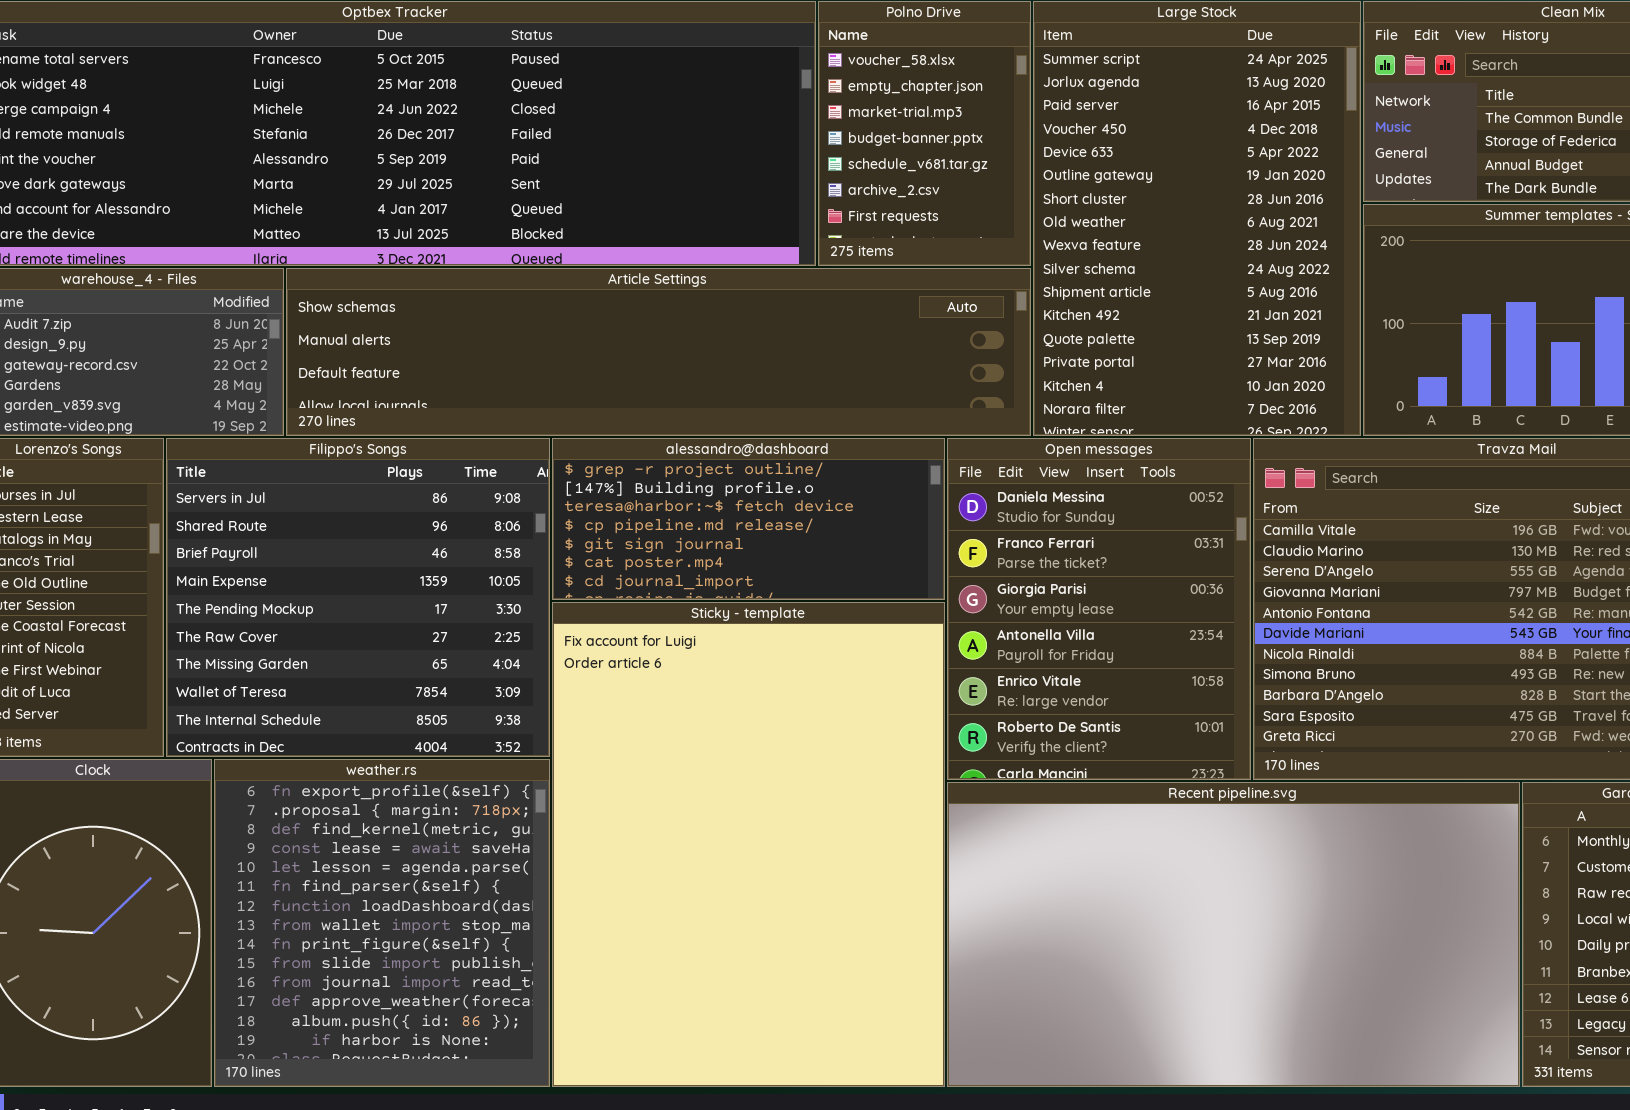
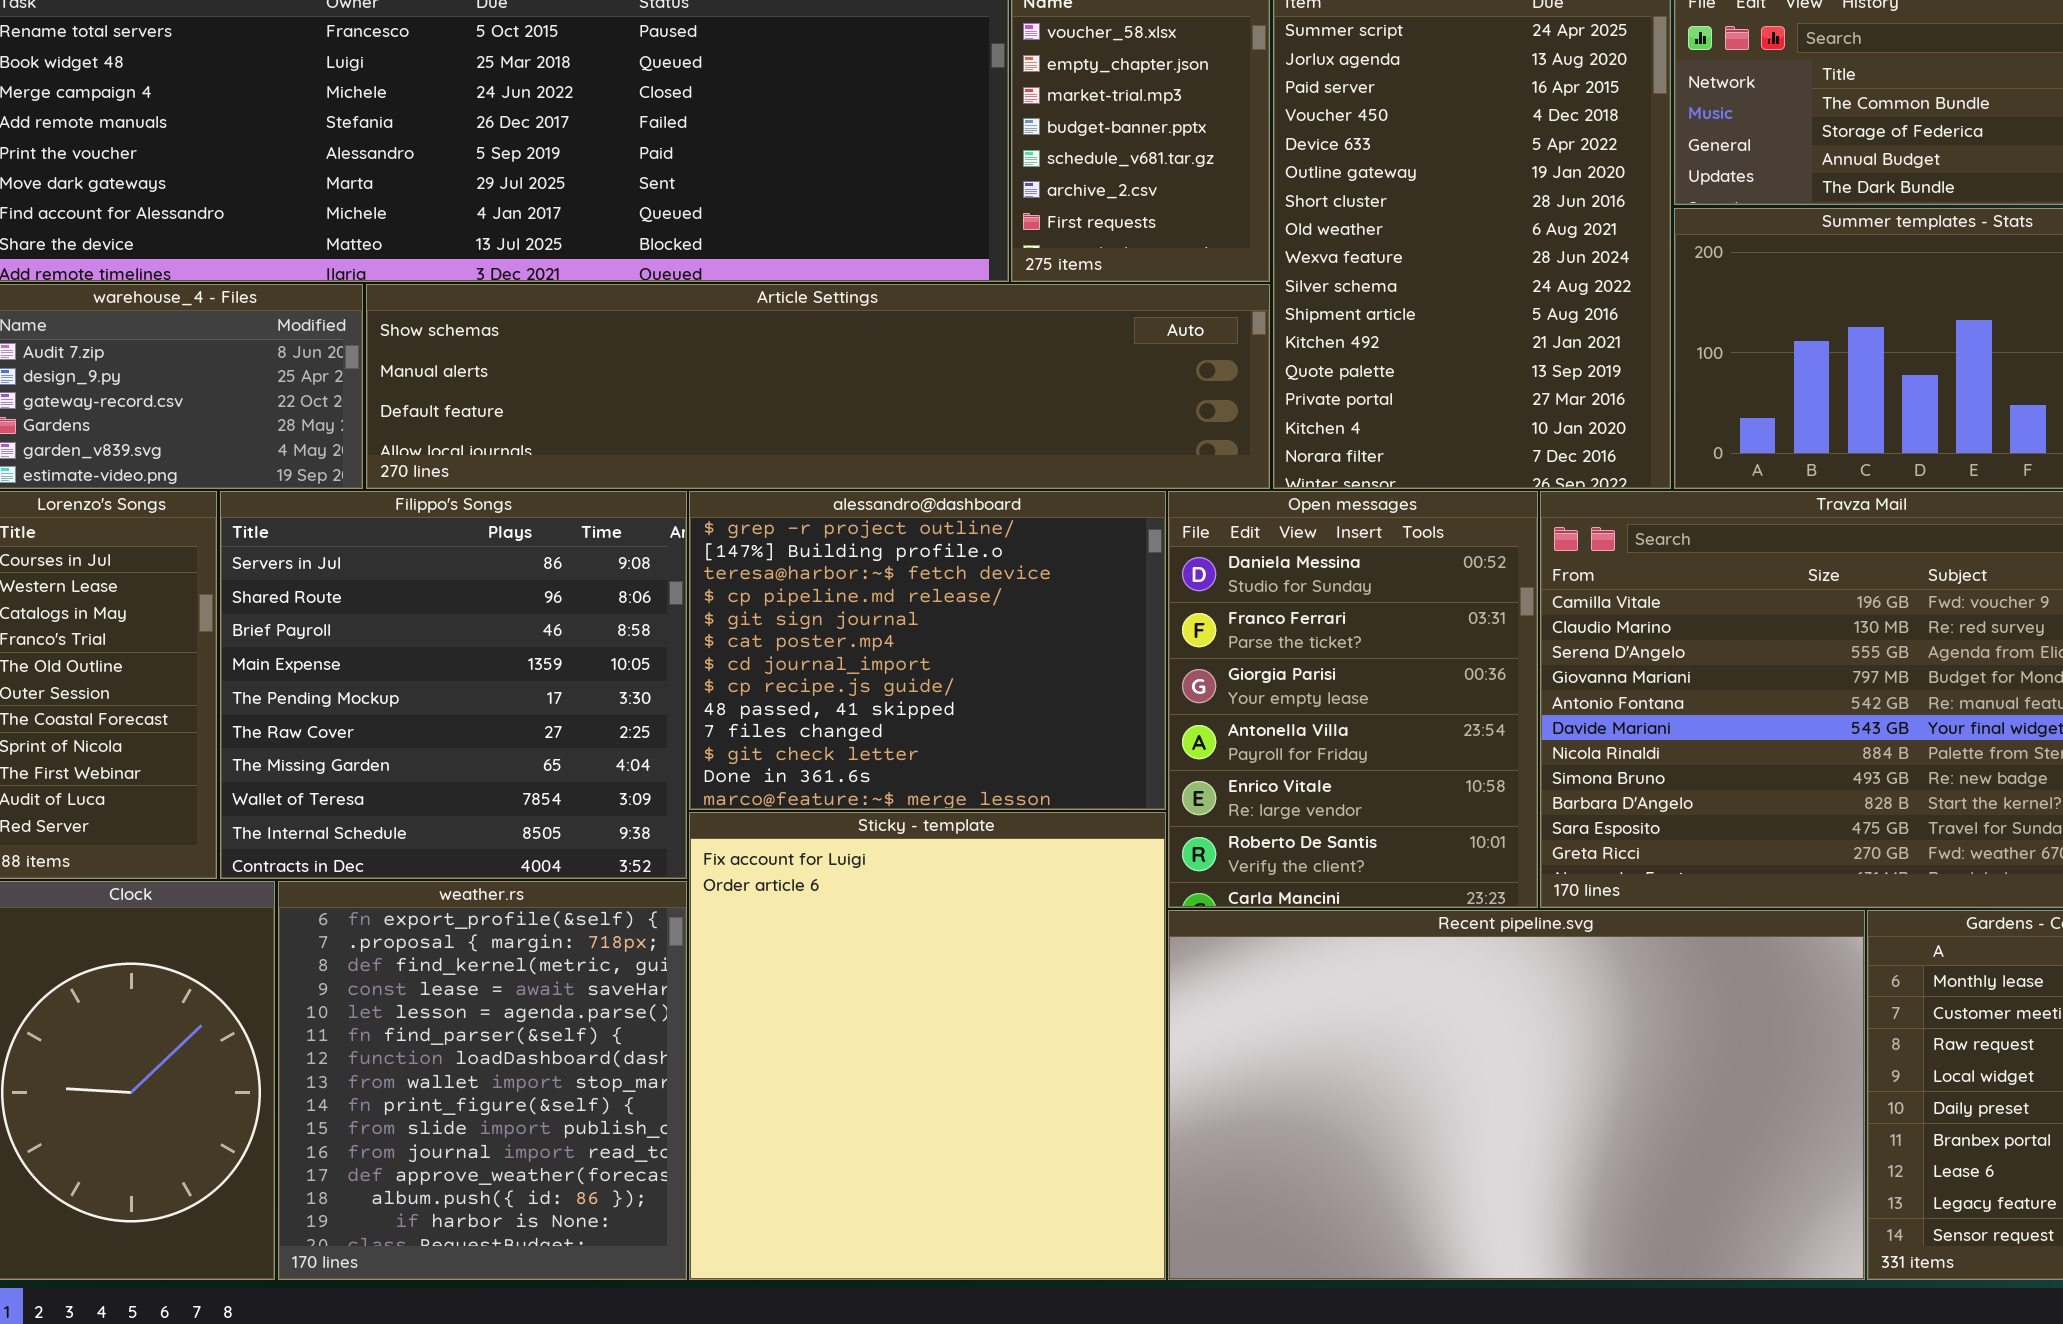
alessandro@dashboard: [552,438,945,600] -> [689,491,1166,810], resized
Sticky - template: [552,602,945,1087] -> [689,812,1166,1280], resized

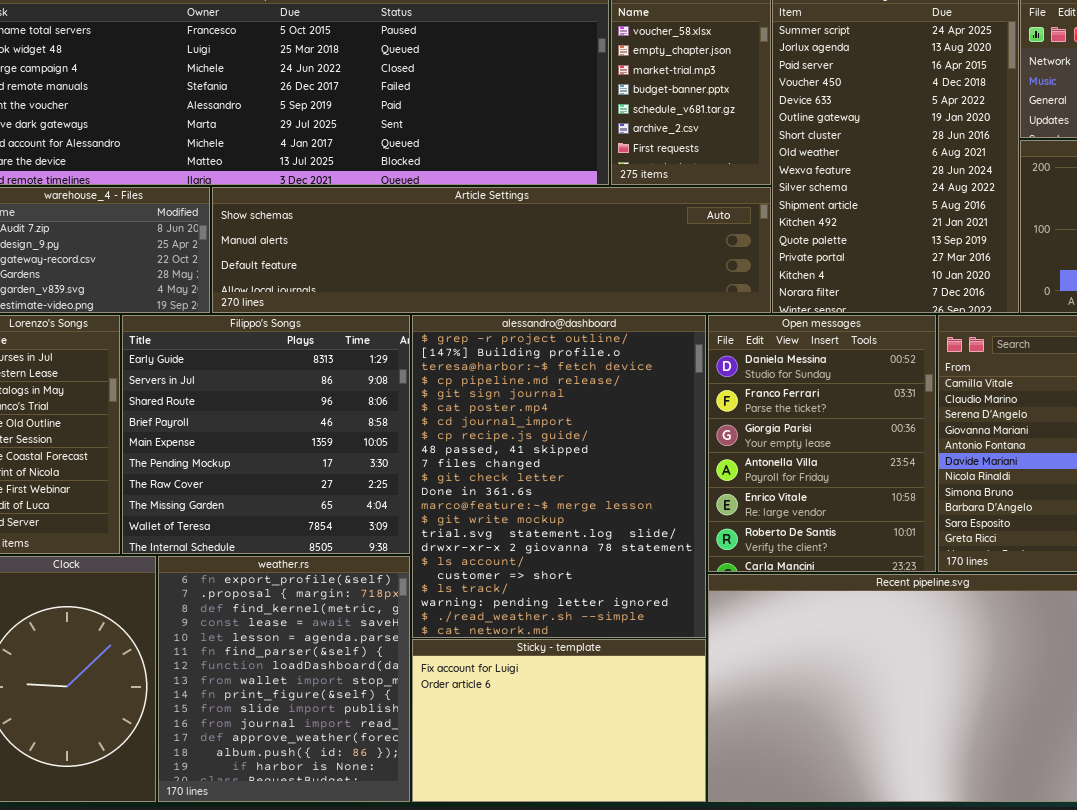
Filippo's Songs: [220,491,687,879] -> [122,315,410,554], scrolled up 1 row
alessandro@dashboard: [689,491,1166,810] -> [412,315,706,638], resized
Sticky - template: [689,812,1166,1280] -> [412,639,706,802], resized

